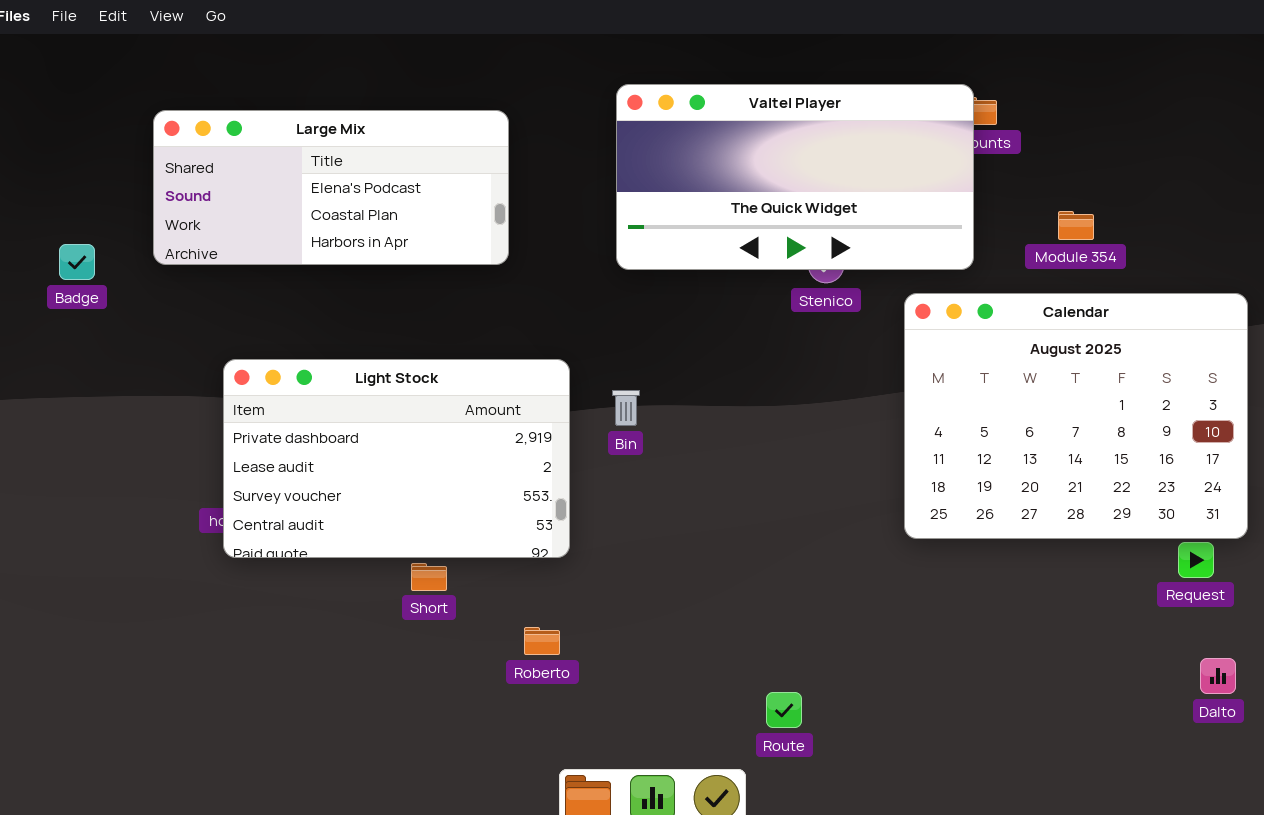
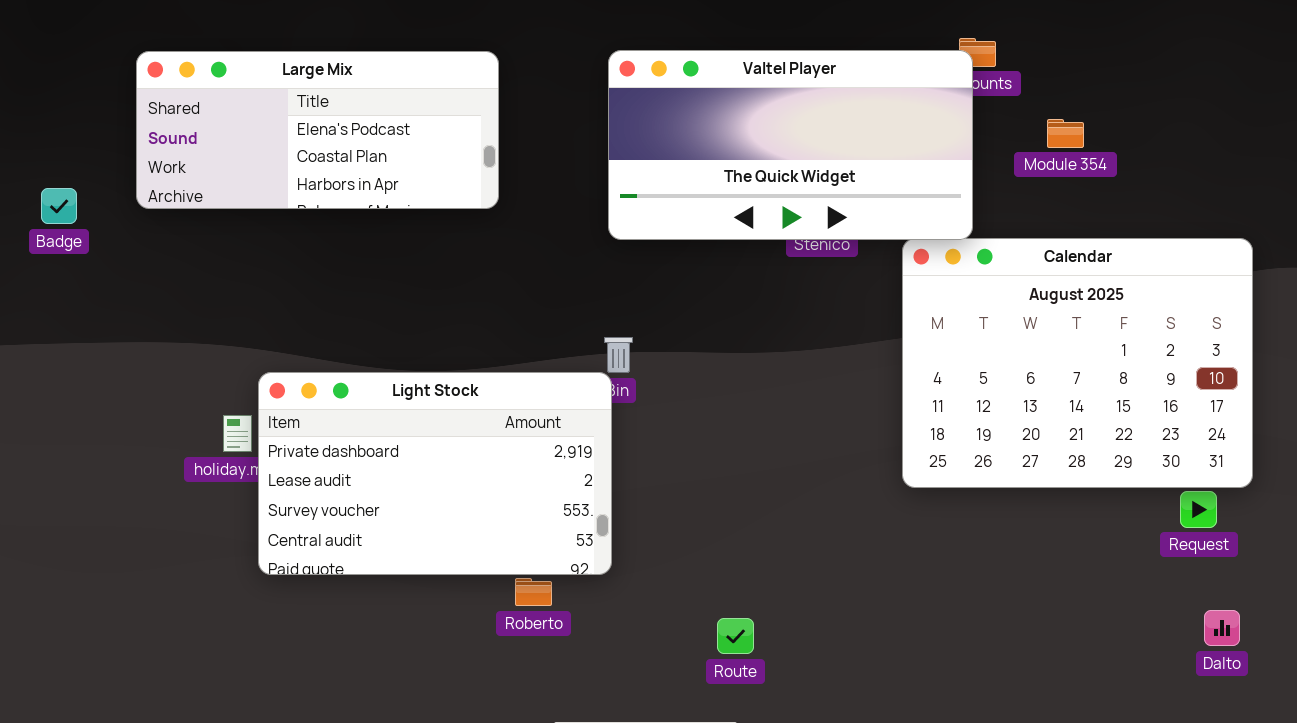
Valtel Player: [616,84,974,270] -> [608,50,973,240], moved
Module 354: [1058,211,1094,240] -> [1047,119,1084,148], moved
Light Stock: [223,359,570,558] -> [258,372,612,575], moved
Route: [766,692,802,728] -> [717,618,754,654], moved

